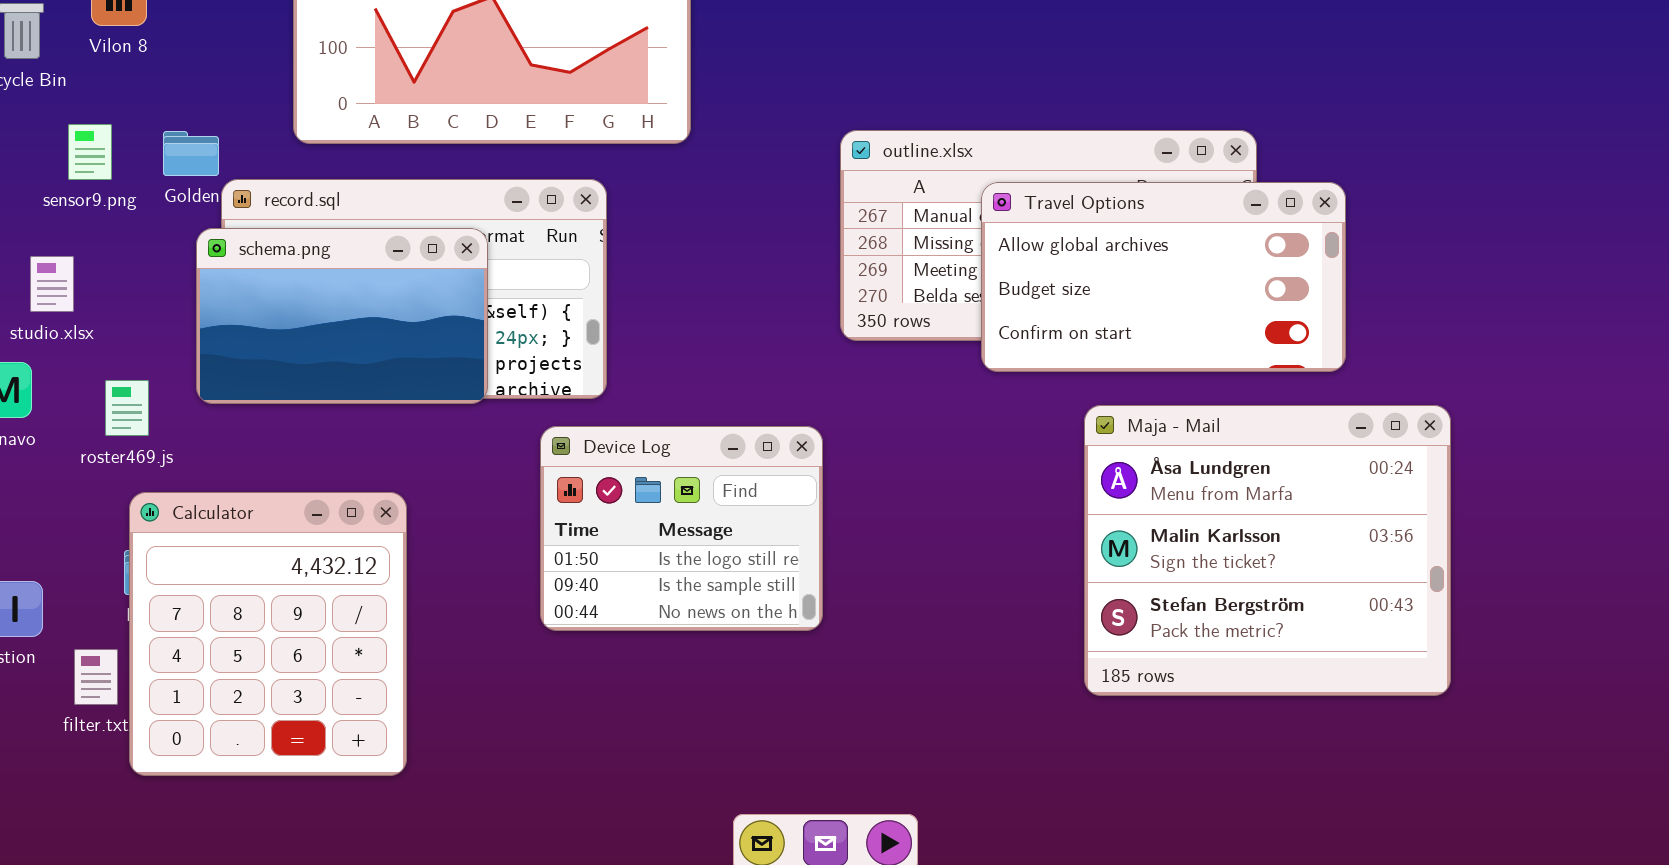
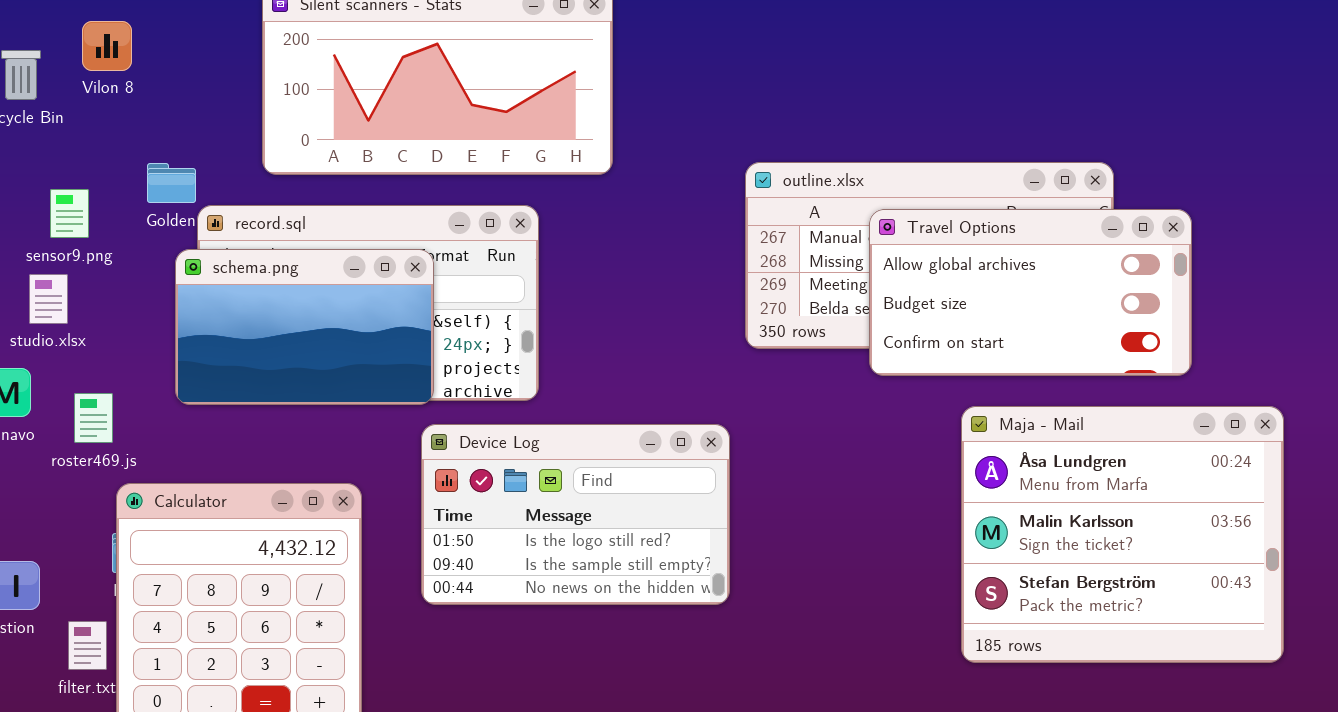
sensor9.png: [68,124,112,180] -> [50,189,89,238], moved
roster469.js: [105,380,149,436] -> [74,393,113,443], moved
Device Log: [540,426,823,631] -> [421,424,730,605], resized

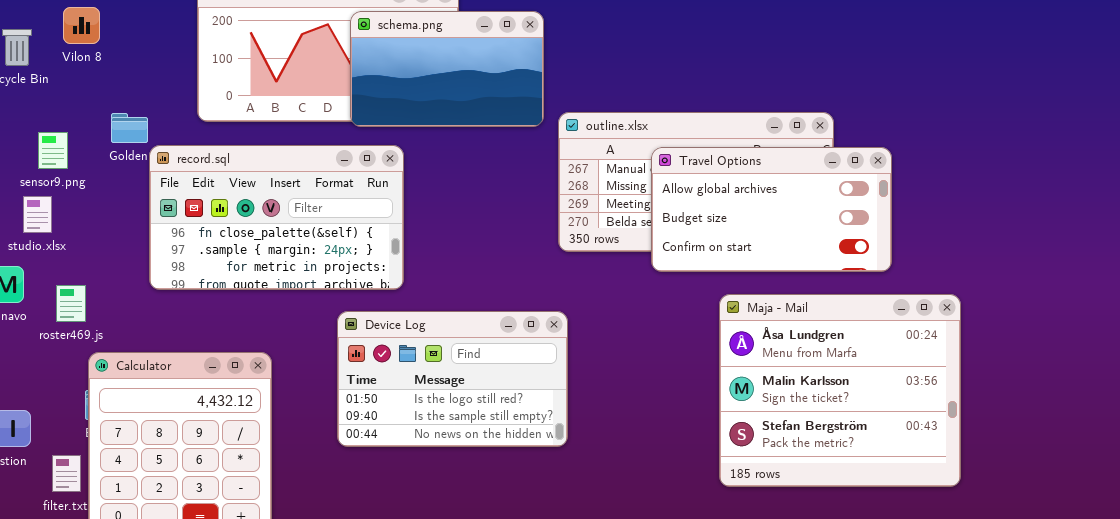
schema.png: [175,249,434,405] -> [350,11,544,127], moved
Device Log: [421,424,730,605] -> [337,311,568,447], moved

